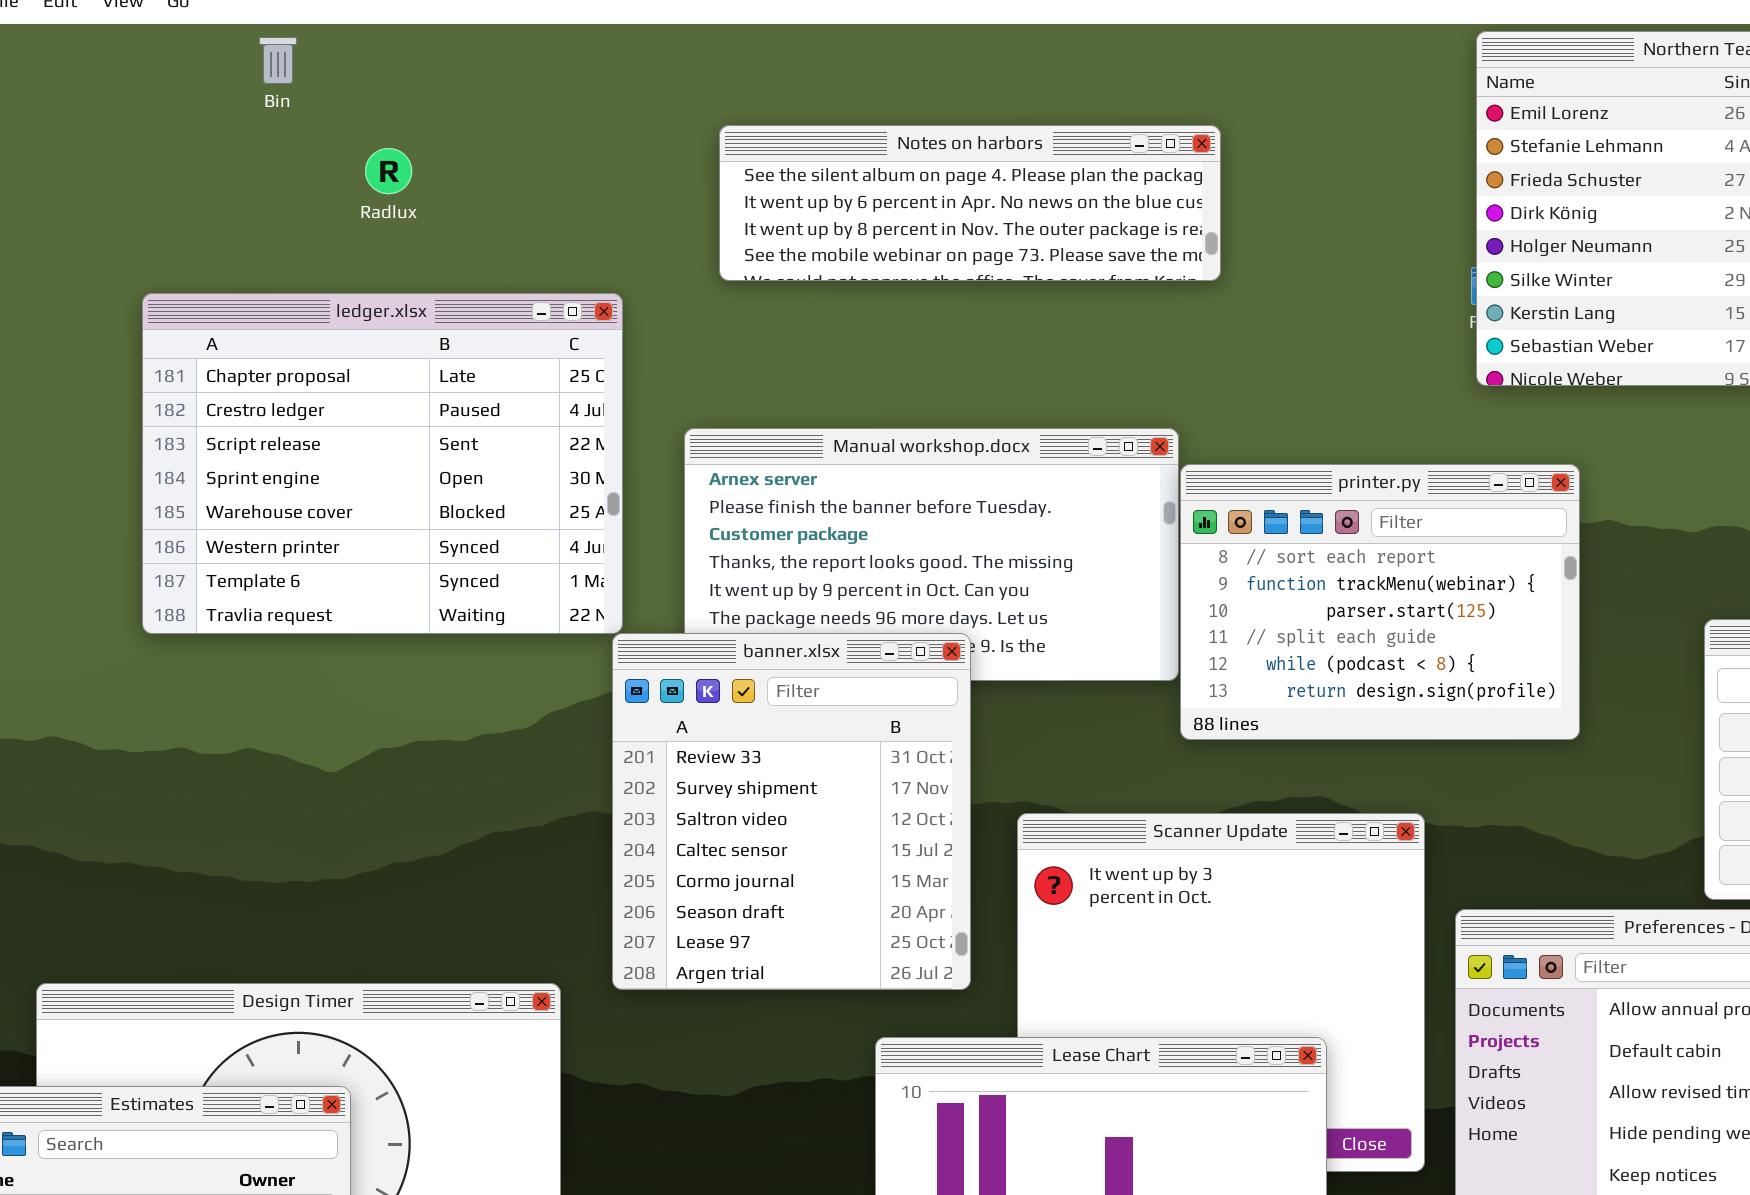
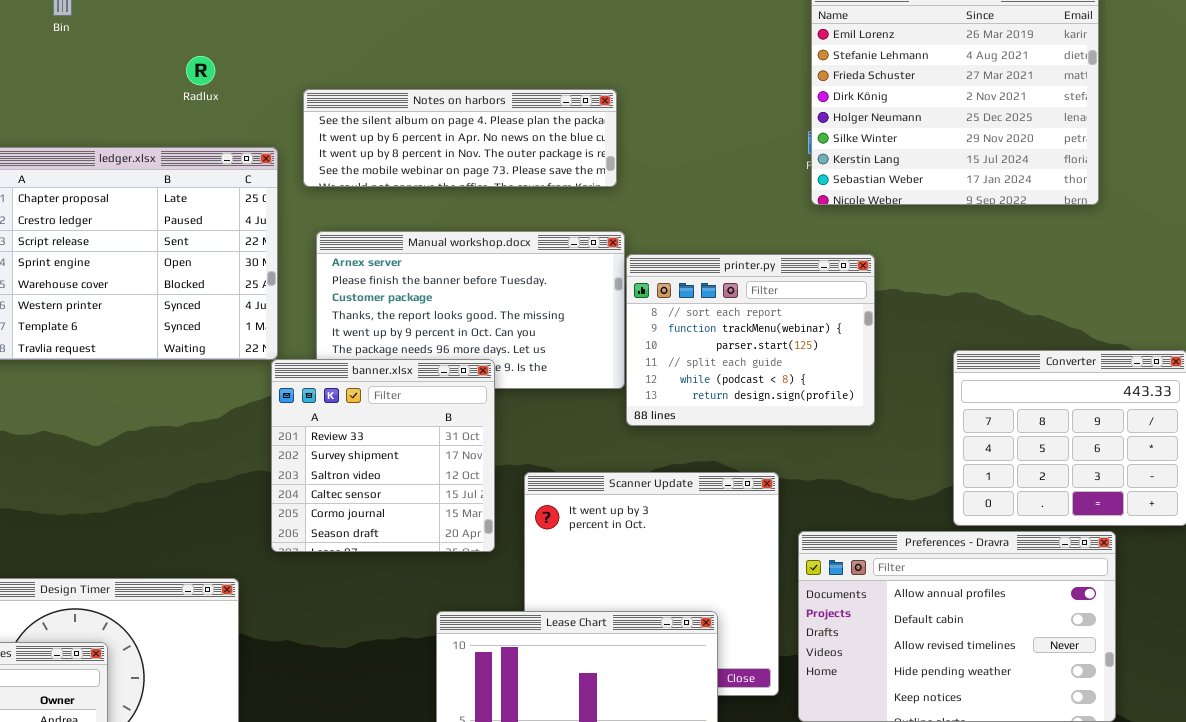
Notes on harbors: [719,125,1221,281] -> [303,89,617,187], moved
Radlux: [365,148,412,194] -> [186,56,215,85], moved
banner.xlsx: [612,633,971,990] -> [271,359,495,552], resized

